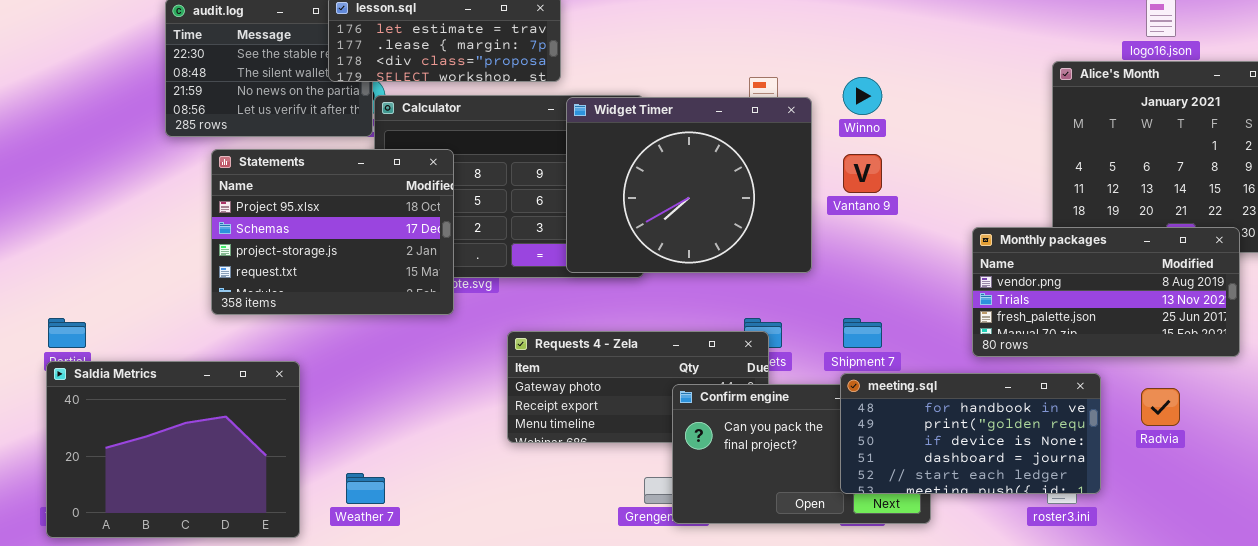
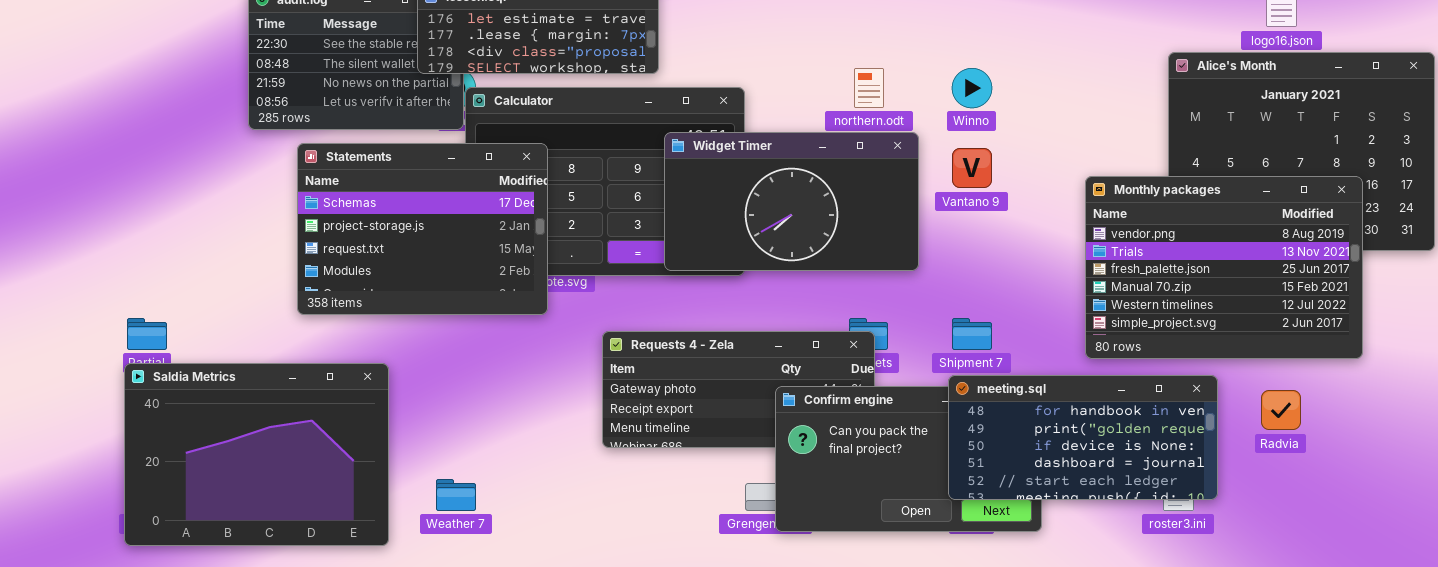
Widget Timer: [566,97,812,273] -> [664,132,919,271], resized
Statements: [211,149,454,315] -> [297,143,548,315], scrolled down 1 row
Monthly packages: [972,227,1240,357] -> [1085,176,1363,359], resized

